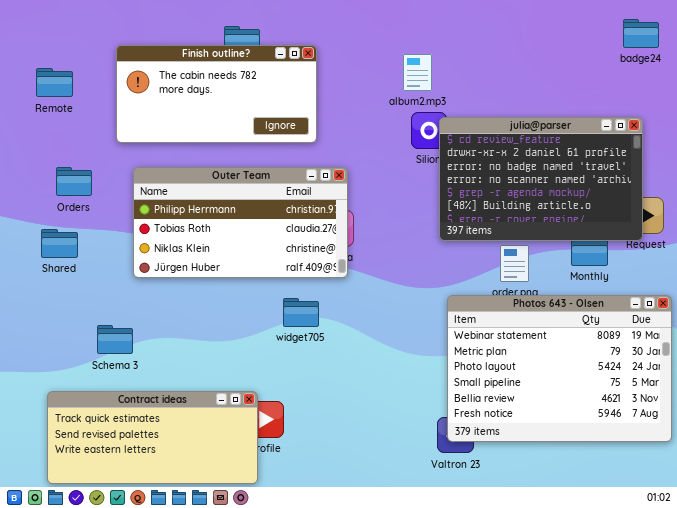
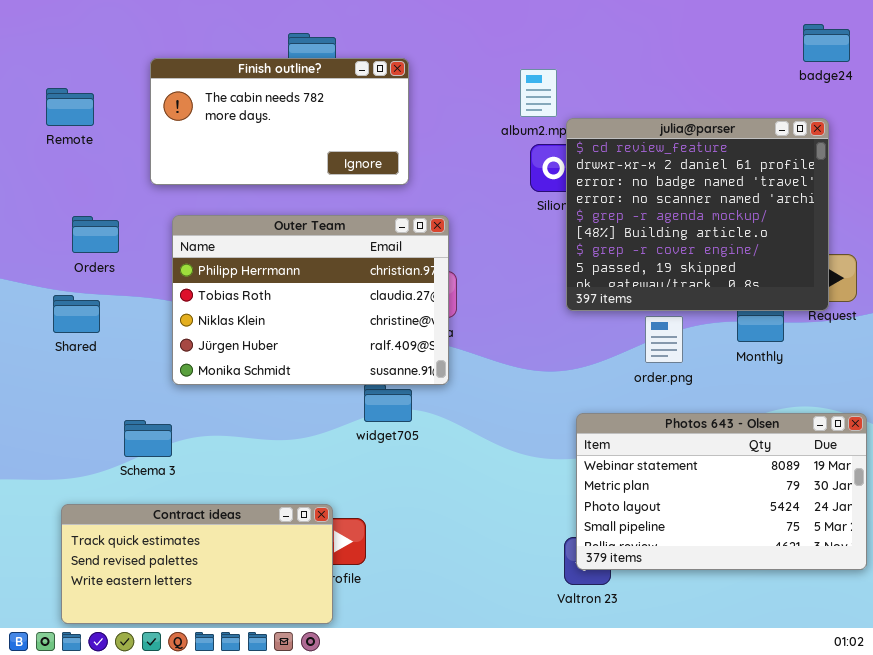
julia@parser: [439,117,643,241] -> [566,118,829,311], resized
Outer Team: [133,167,348,278] -> [172,215,449,385], resized
Photos 643 - Olsen: [447,295,672,442] -> [576,413,867,570], resized

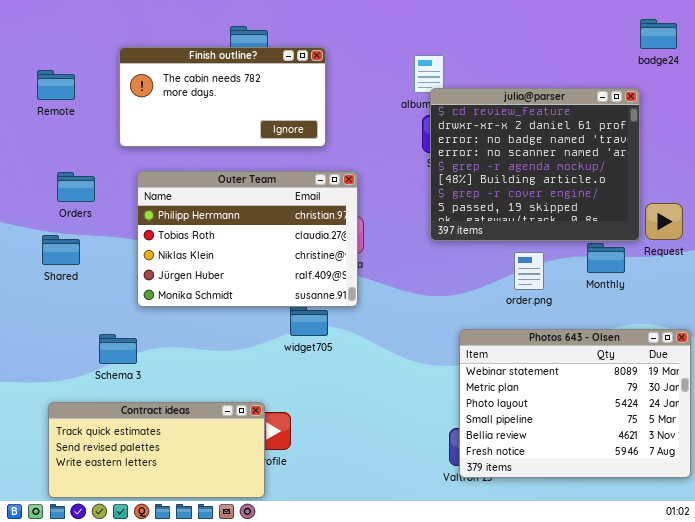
julia@parser: [566,118,829,311] -> [430,88,640,241], moved
Photos 643 - Olsen: [576,413,867,570] -> [459,329,691,478], resized

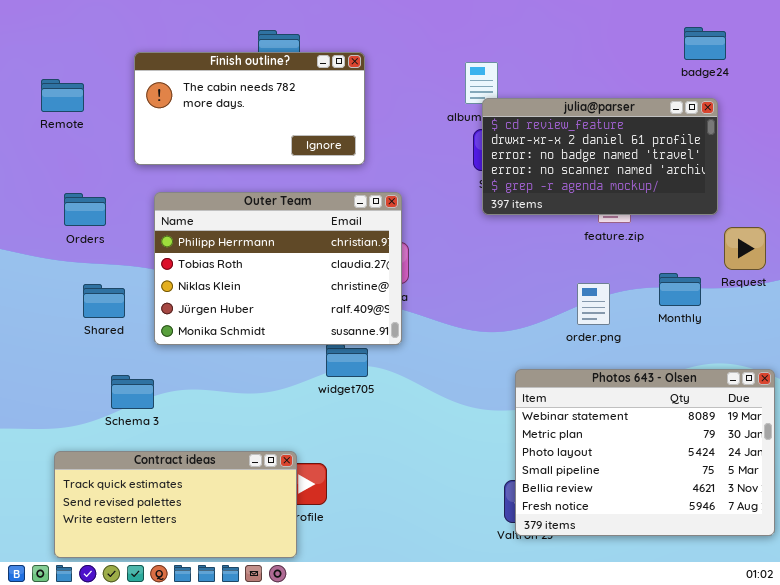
badge24: [640,19,677,49] -> [684,27,726,60], moved
julia@parser: [430,88,640,241] -> [482,98,718,215], resized
Shared: [42,235,80,265] -> [83,284,125,318], moved

